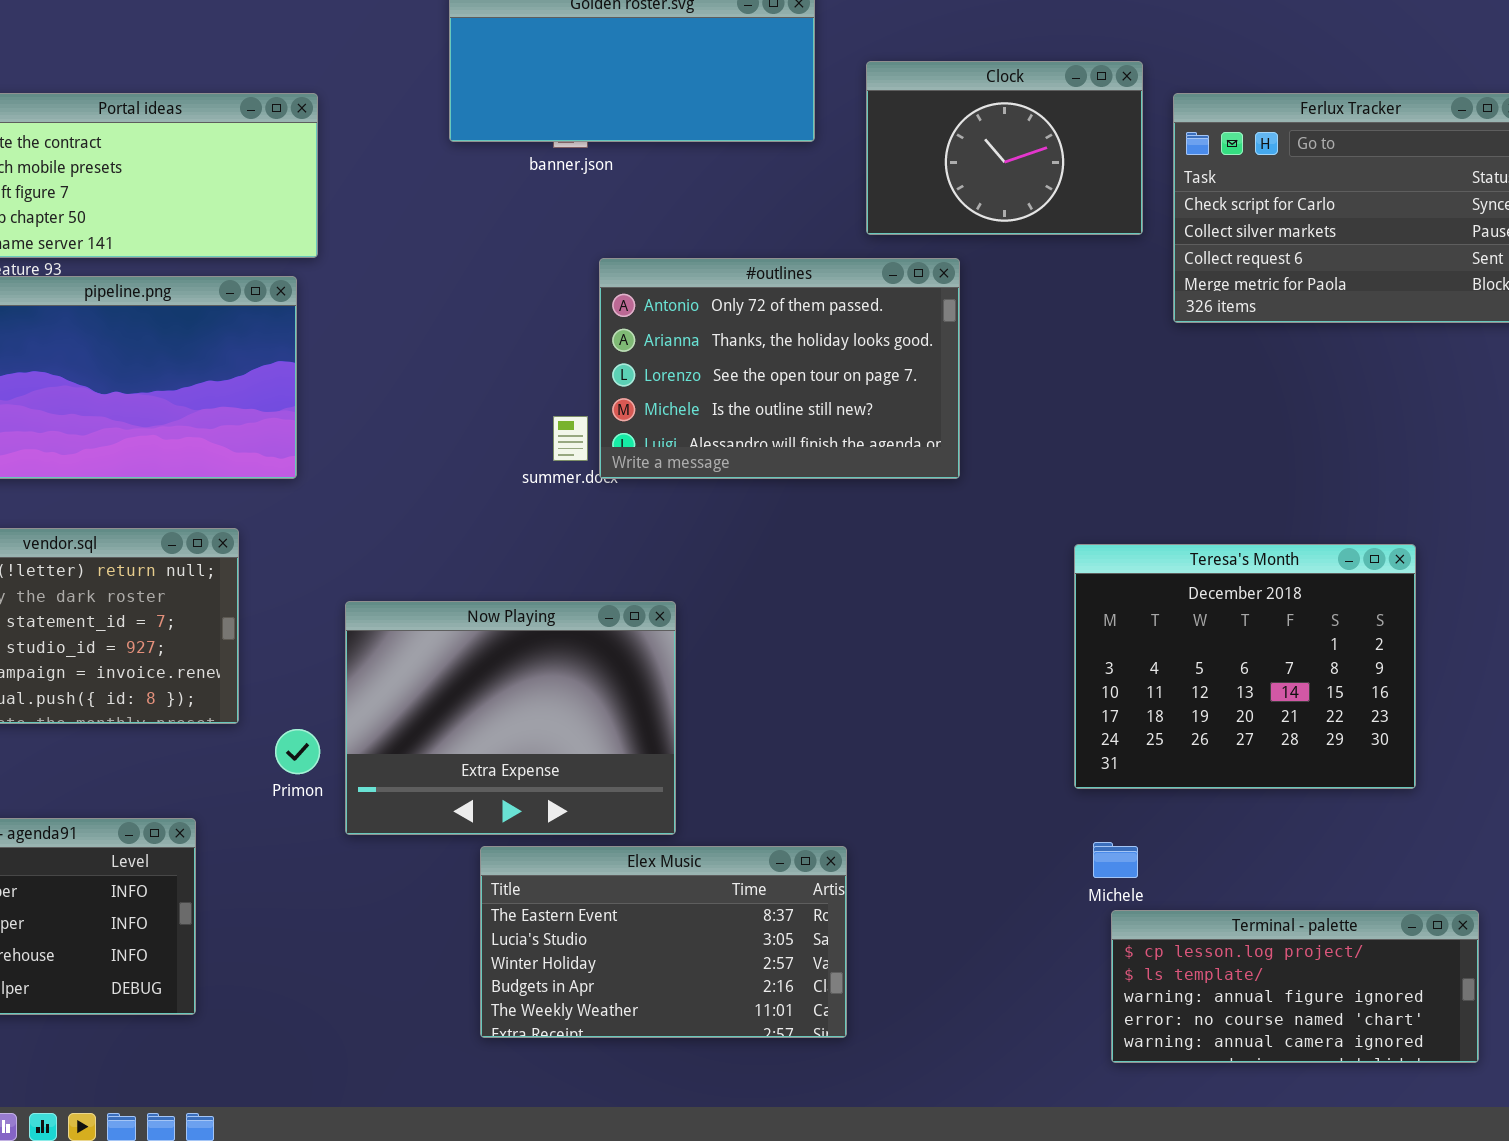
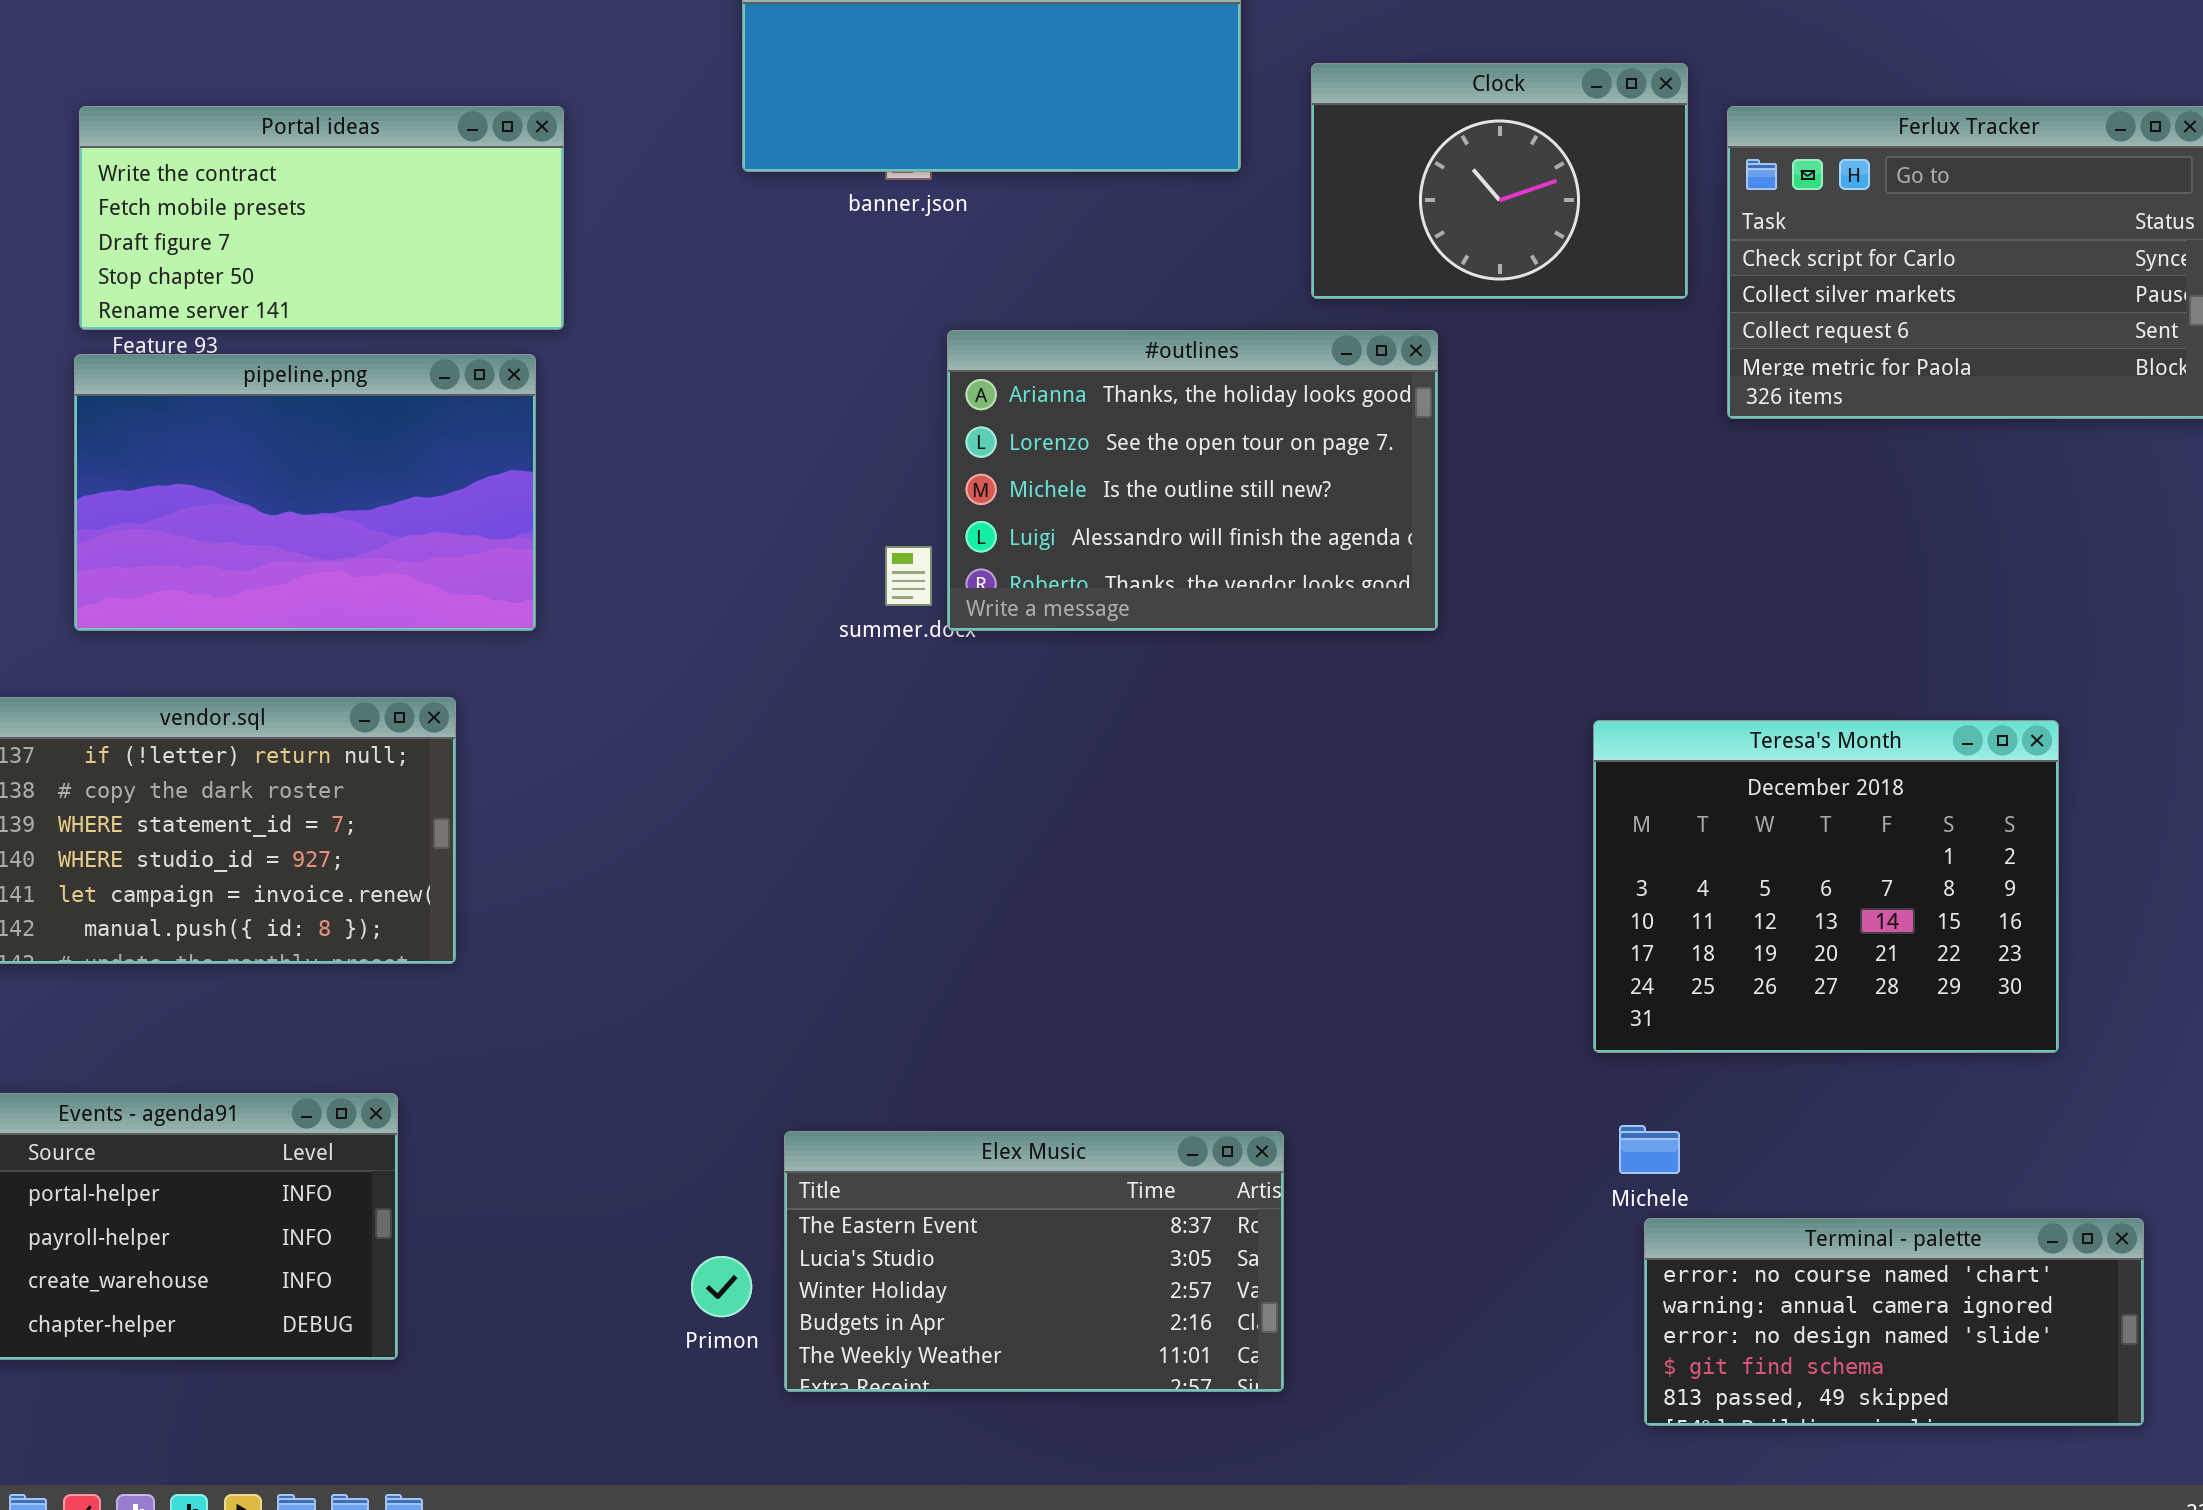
#outlines: [599,258,960,479] -> [947,330,1438,631], scrolled down 1 row
Now Playing: [345,601,676,835] -> none, closed
Primon: [275,729,320,774] -> [691,1256,752,1317], moved
Terminal - palette: [1111,910,1479,1063] -> [1644,1218,2144,1426], scrolled down 3 rows

